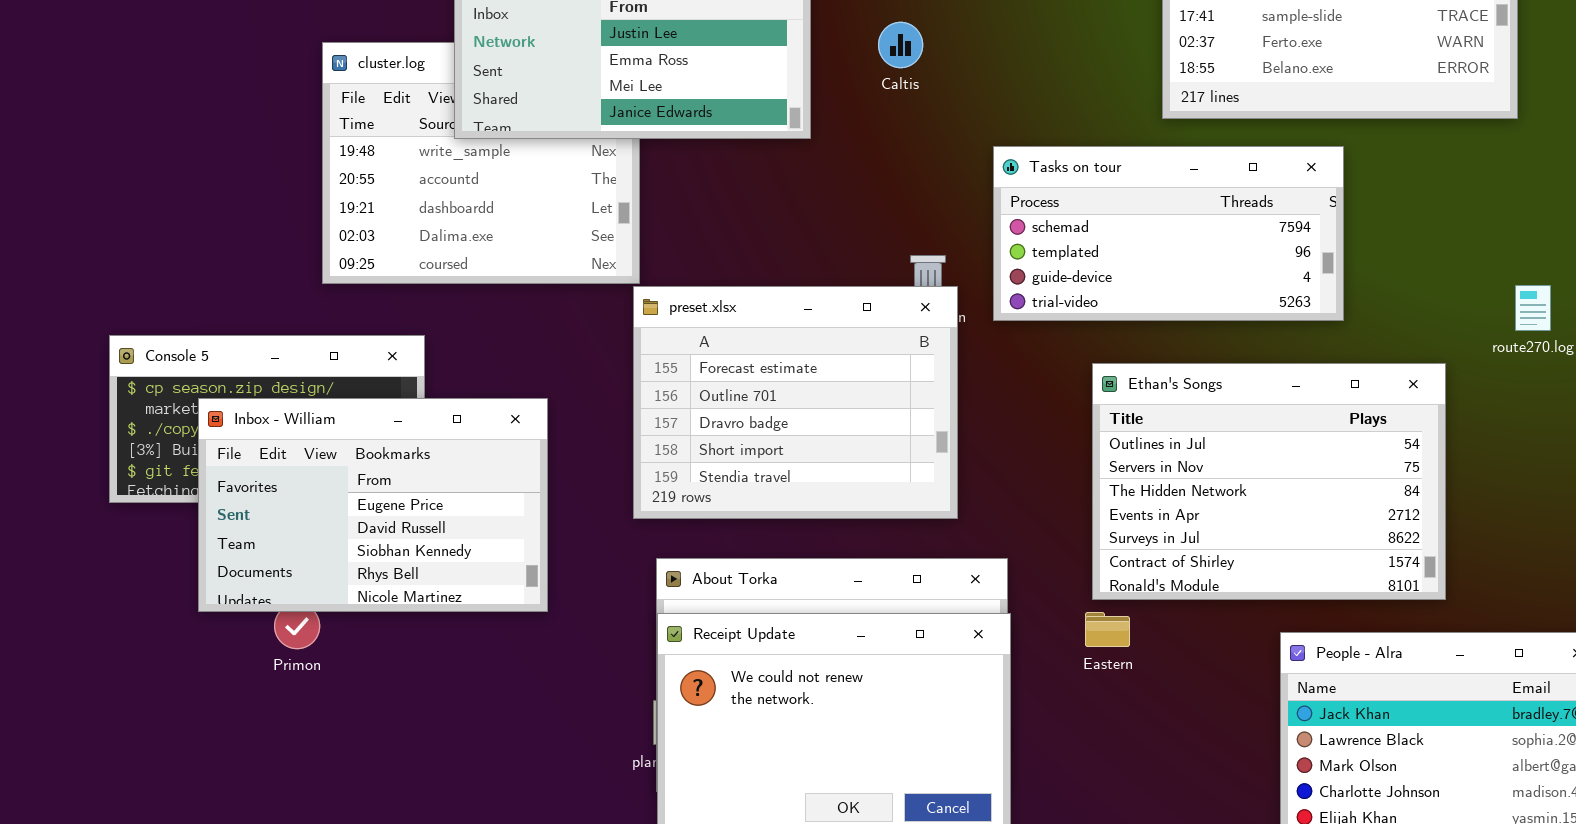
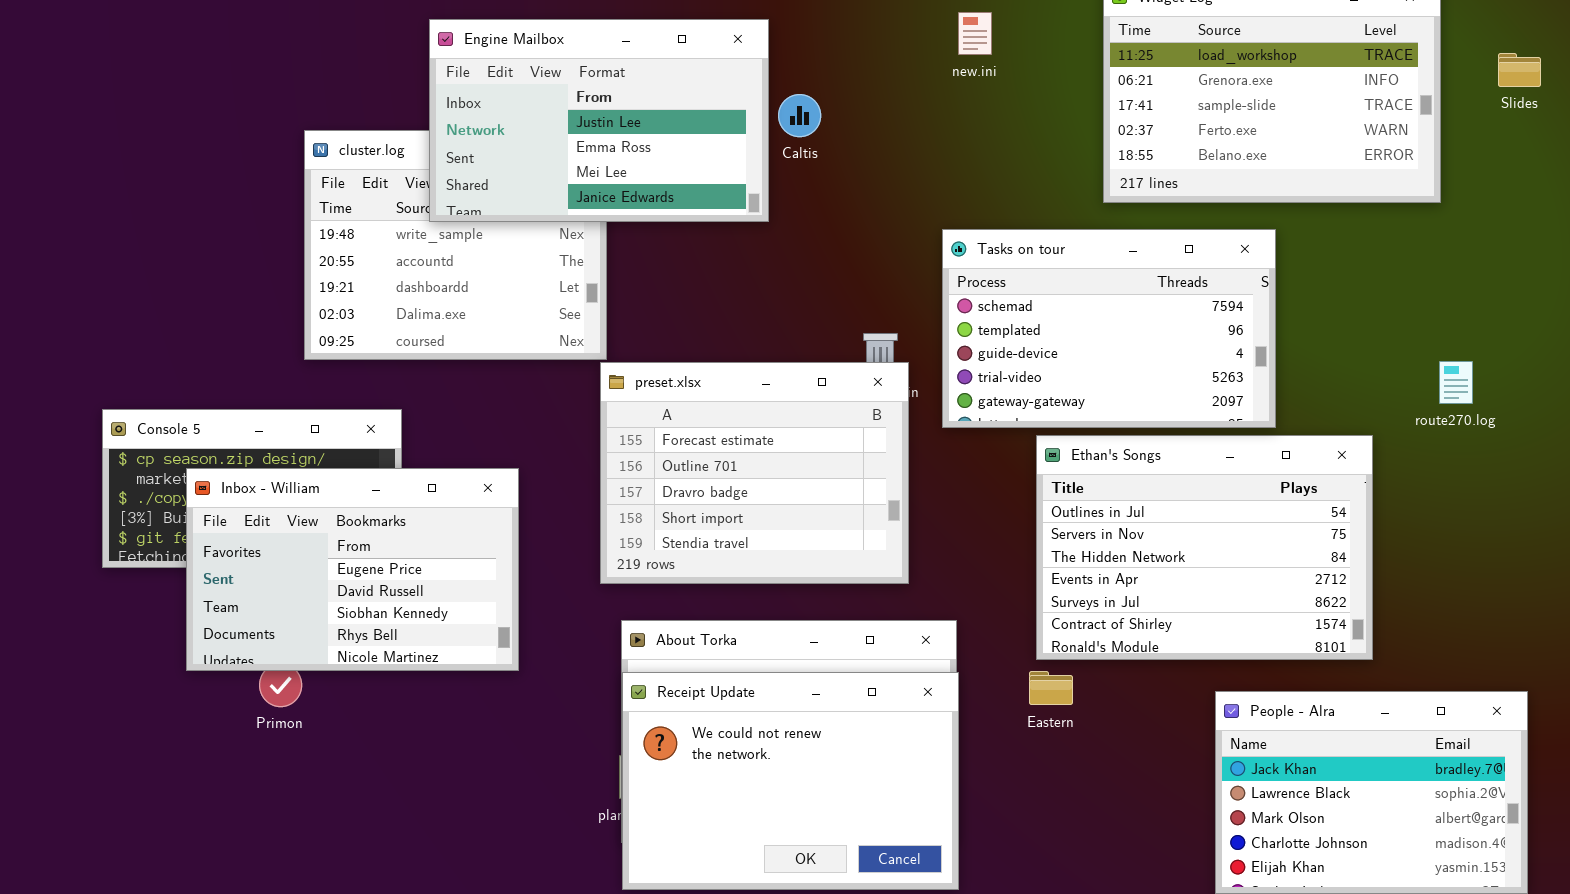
Caltis: [878,22,923,68] -> [778,94,821,137], moved
Tasks on tour: [993,146,1344,321] -> [942,229,1276,428], resized

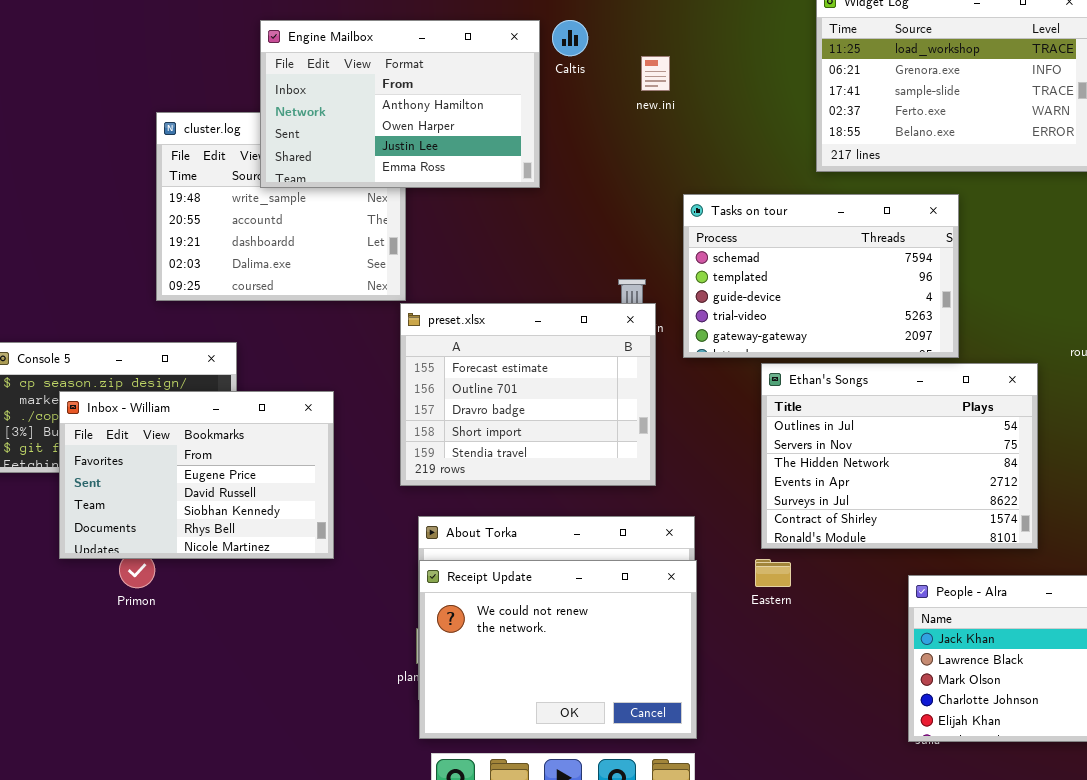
new.ini: [958,12,992,55] -> [641,56,670,91], moved
Engine Mailbox: [429,19,769,222] -> [260,20,540,188], scrolled up 2 rows
Caltis: [778,94,821,137] -> [552,20,588,56], moved

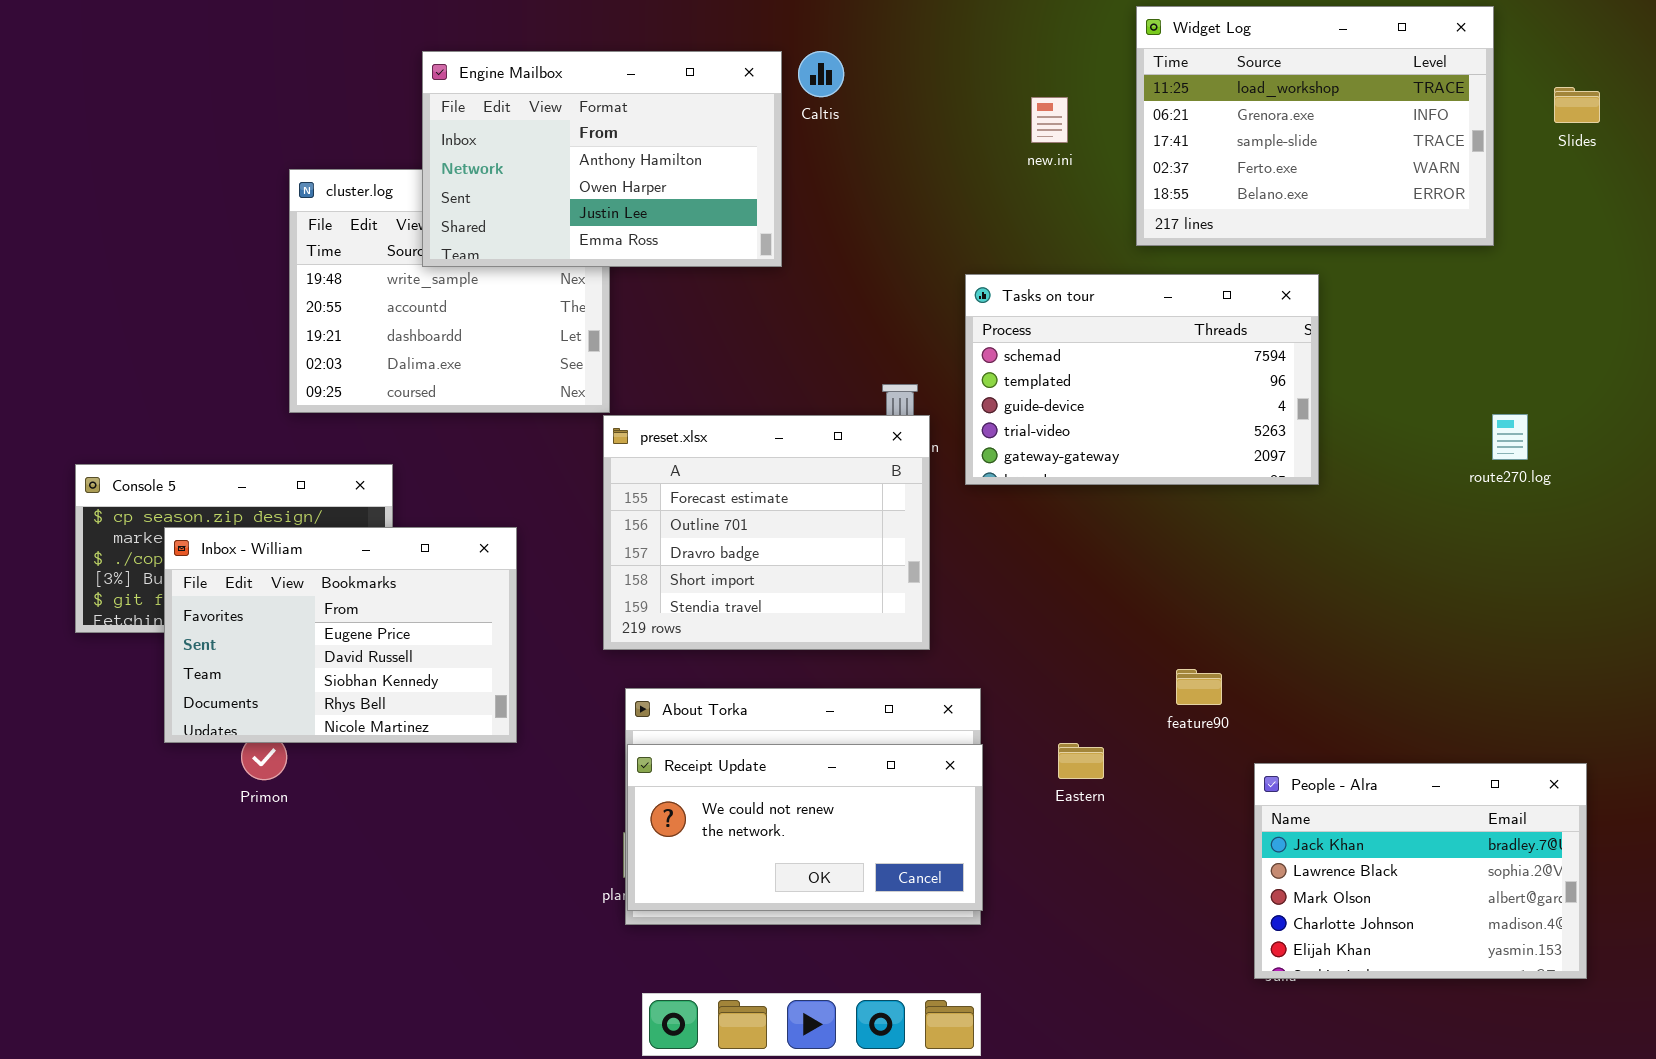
new.ini: [641,56,670,91] -> [1031,97,1068,143], moved
Ethan's Songs: [761,363,1038,549] -> none, closed
Receipt Update: [419,560,697,739] -> [627,744,983,911], resized

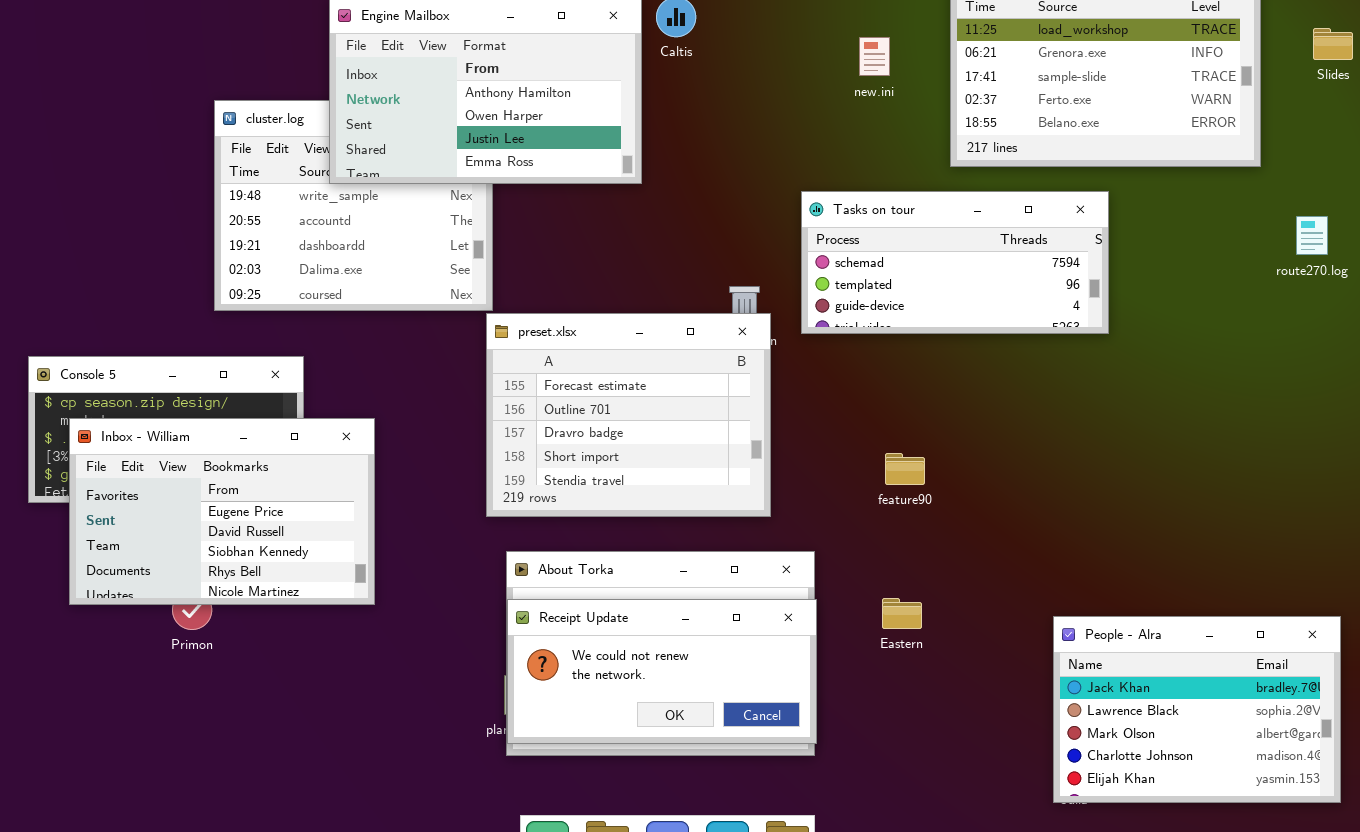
Tasks on tour: [965,274,1319,485] -> [801,191,1109,334], resized
route270.log: [1492,414,1528,460] -> [1296,216,1328,255], moved
Inbox - William: [164,527,517,743] -> [69,418,375,605], moved
feature90: [1176,669,1222,705] -> [885,453,925,485], moved

